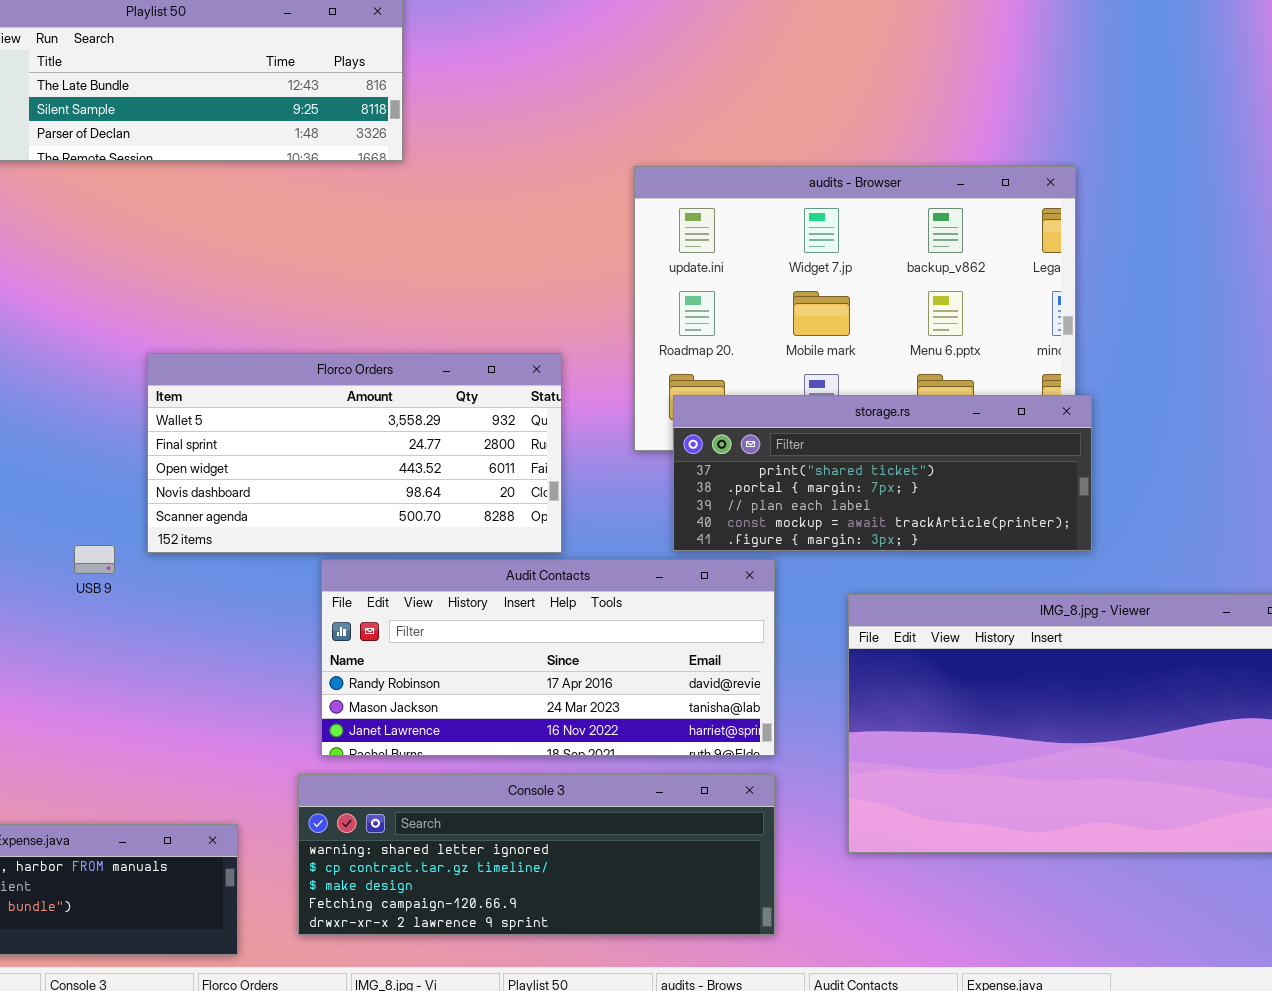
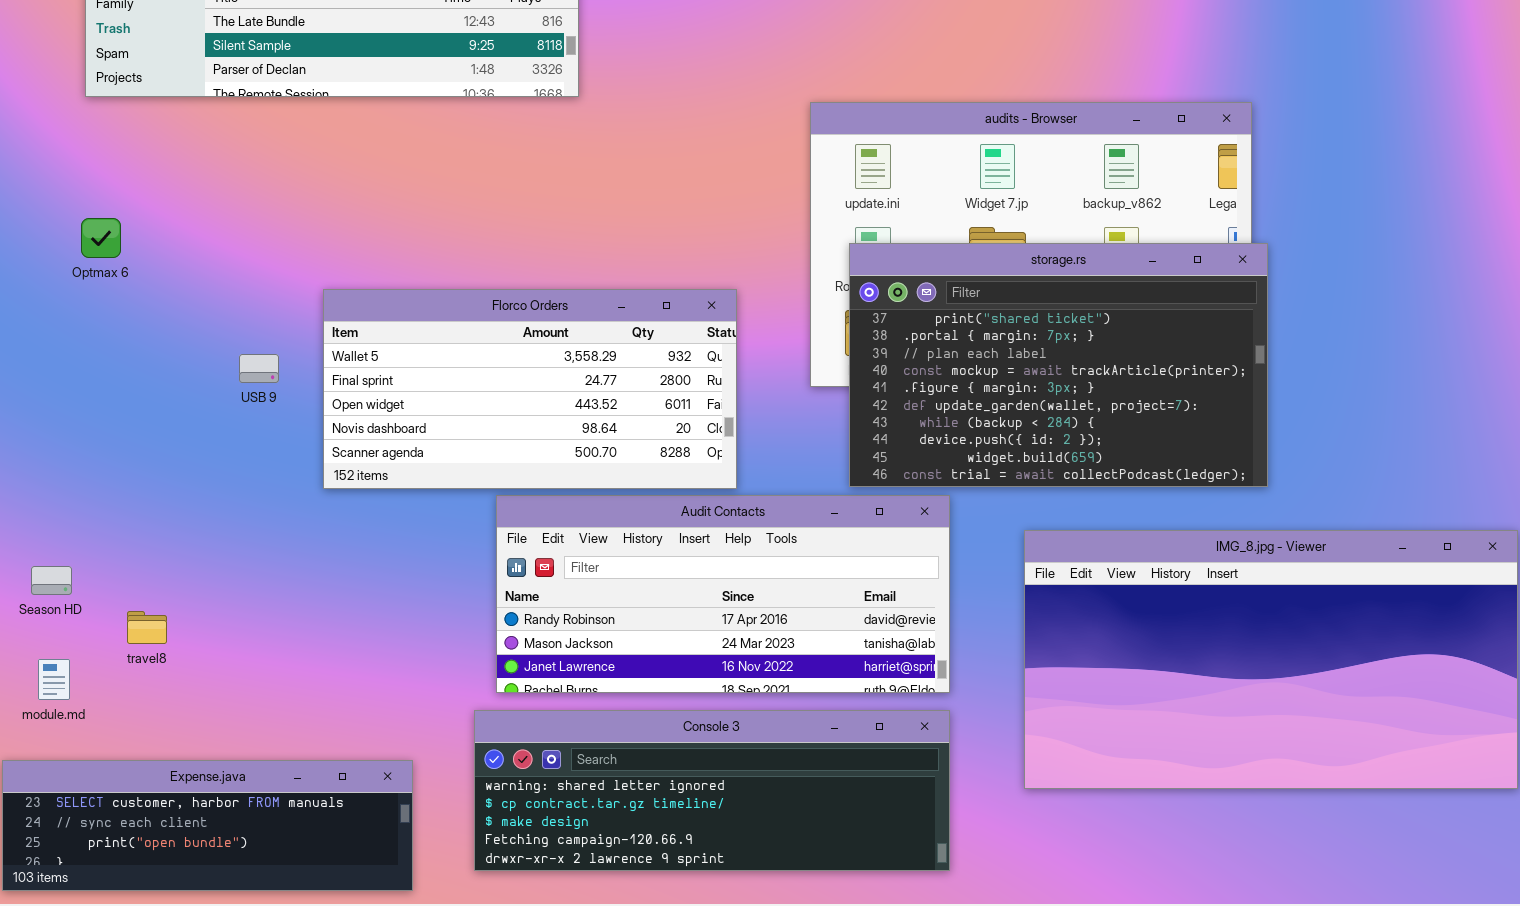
storage.rs: [673,395,1092,551] -> [849,243,1268,487], resized
USB 9: [74,545,115,574] -> [239,354,279,383], moved

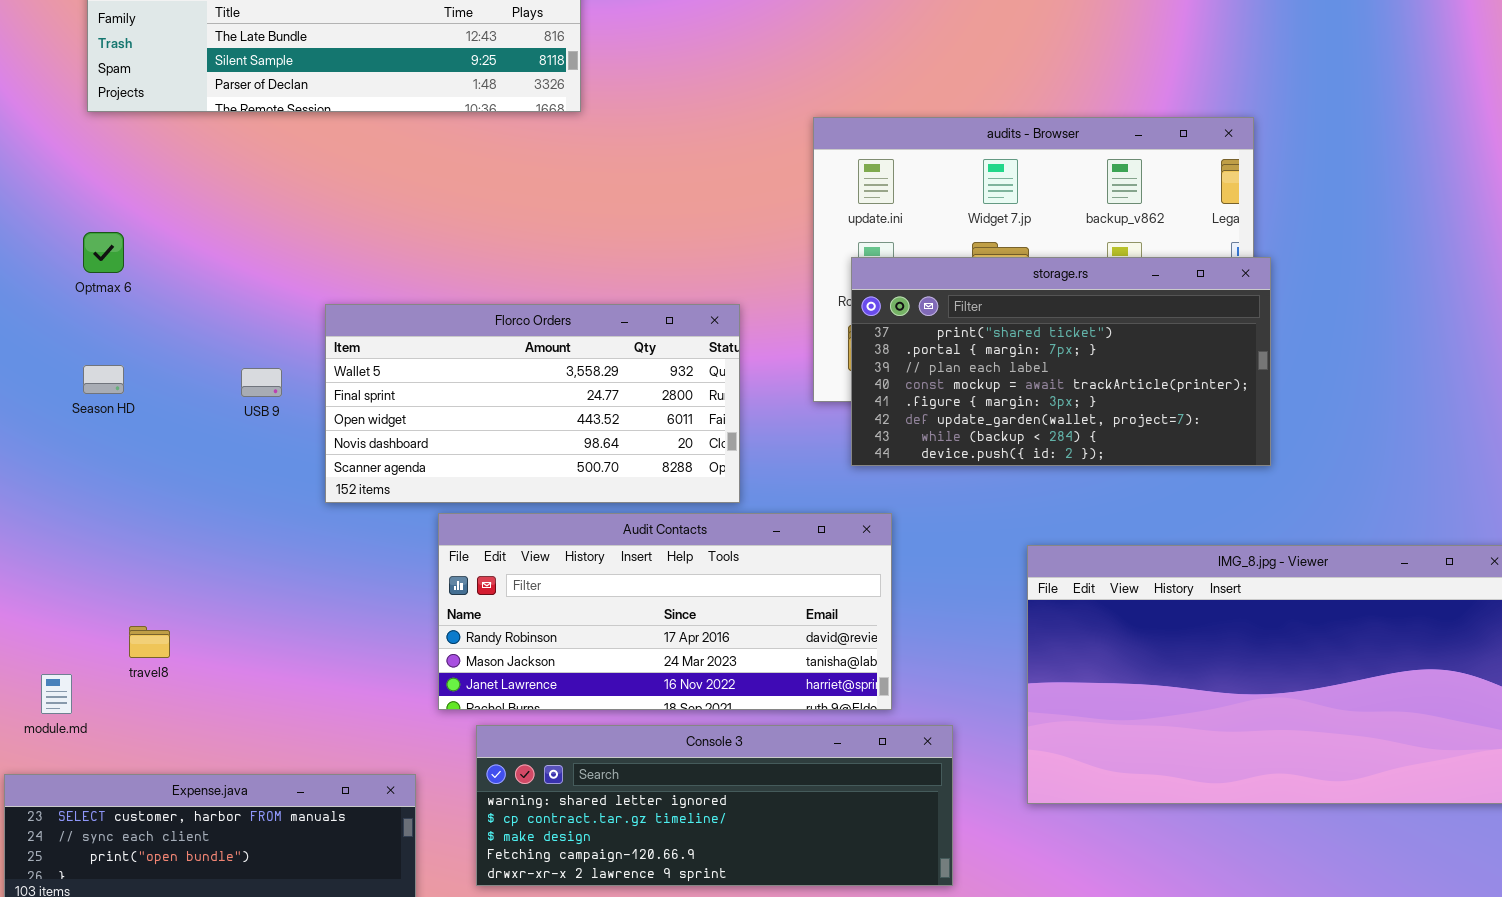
storage.rs: [849,243,1268,487] -> [851,257,1271,466], resized
Audit Contacts: [496,495,950,693] -> [438,513,892,710], moved
Season HD: [31,566,72,595] -> [83,365,124,394], moved

